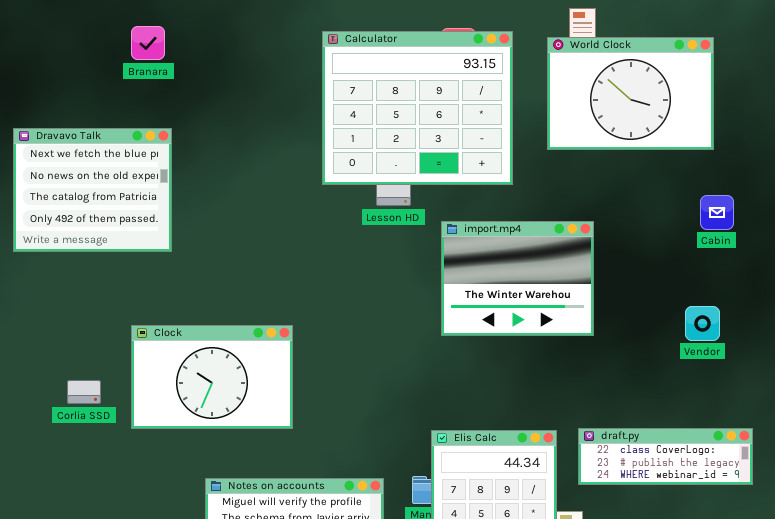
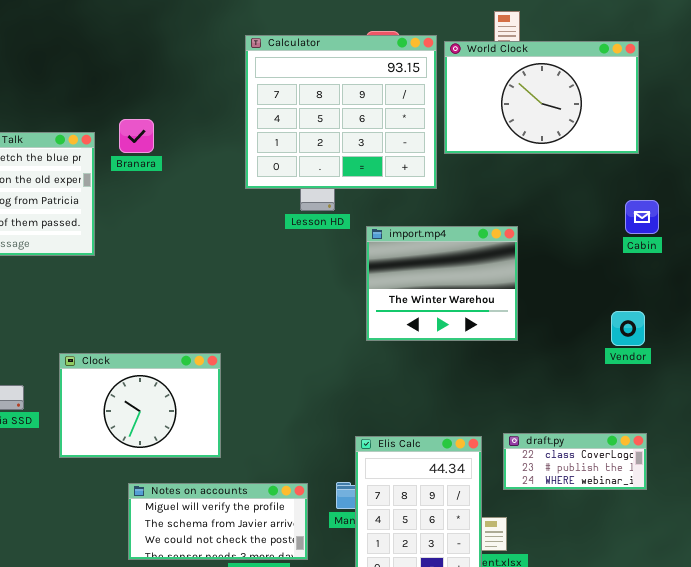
Branara: [131,26,165,60] -> [119,119,154,153], moved
World Clock: [547,37,714,150] -> [444,41,639,154], resized
Clock: [131,325,293,429] -> [59,353,221,458], moved
draft.py: [578,428,753,485] -> [503,433,647,490], resized

